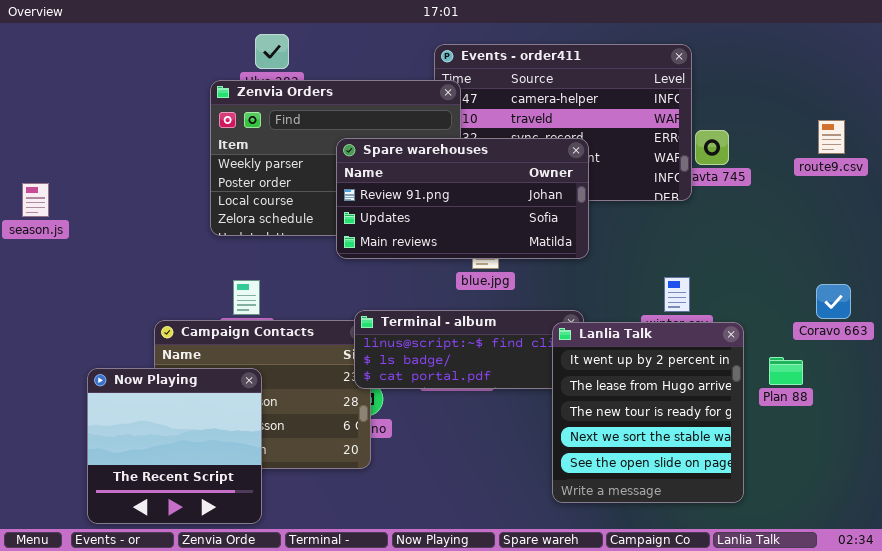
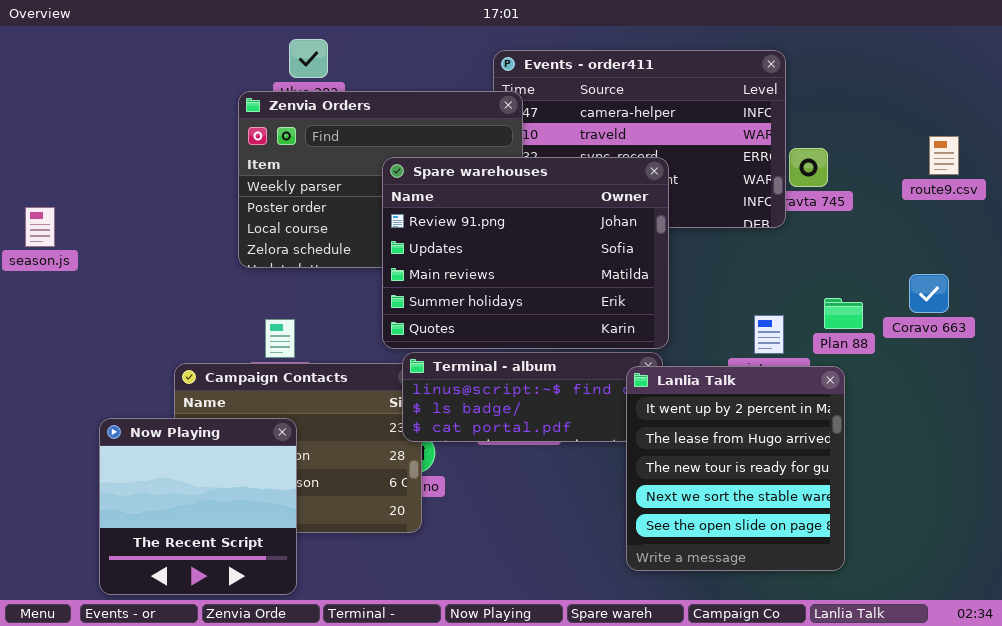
Spare warehouses: [336,138,589,259] -> [382,157,669,349], resized
Coravo 663: [816,284,851,319] -> [909,274,949,313], moved
Plan 88: [769,357,803,385] -> [824,298,863,329], moved

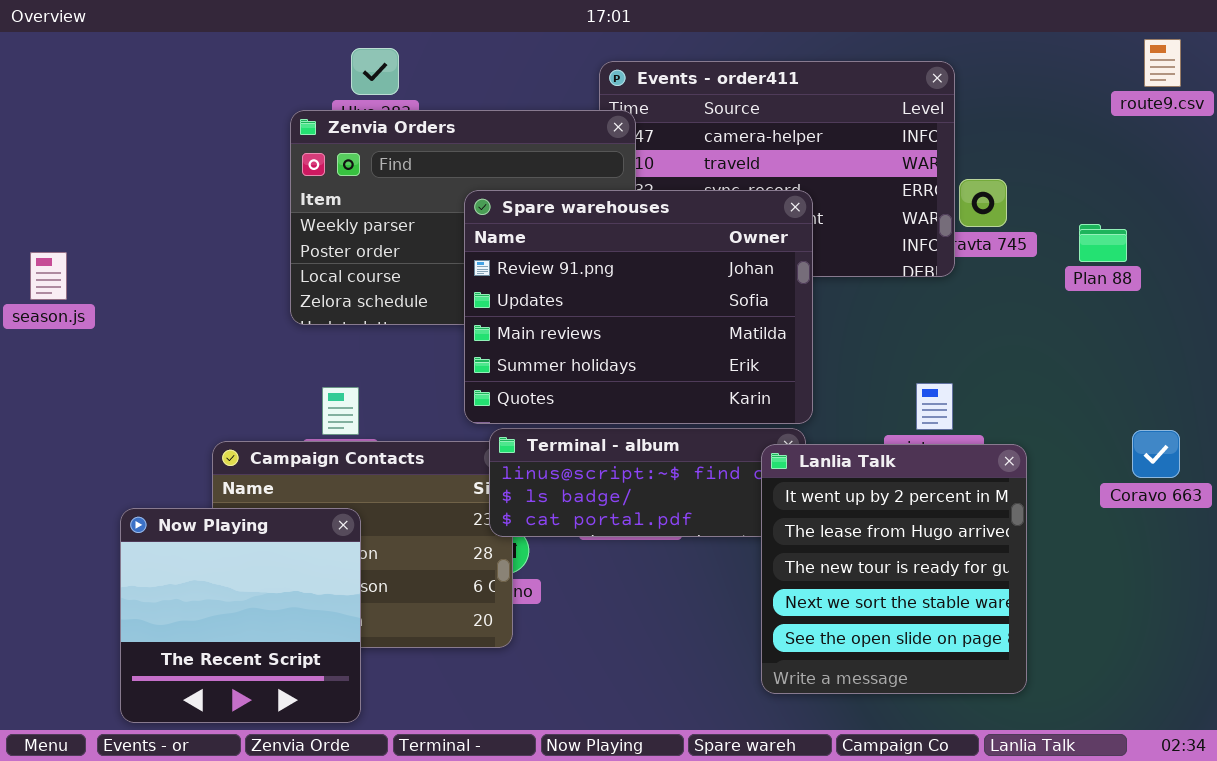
route9.csv: [929,136,959,175] -> [1144,39,1181,87], moved
Coravo 663: [909,274,949,313] -> [1132,430,1180,478], moved
Plan 88: [824,298,863,329] -> [1079,224,1127,262], moved

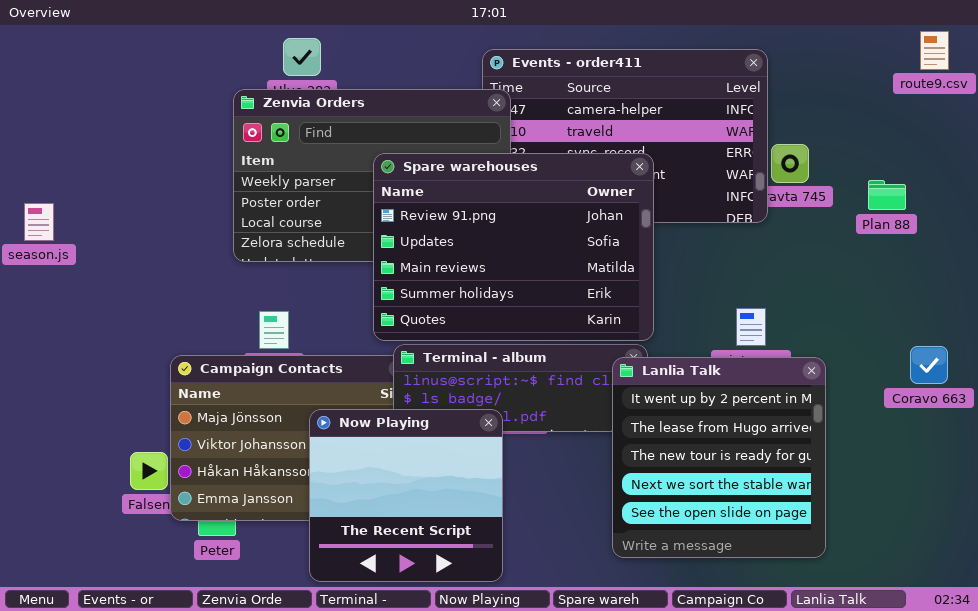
Now Playing: [120,508,361,723] -> [309,409,503,582], moved

